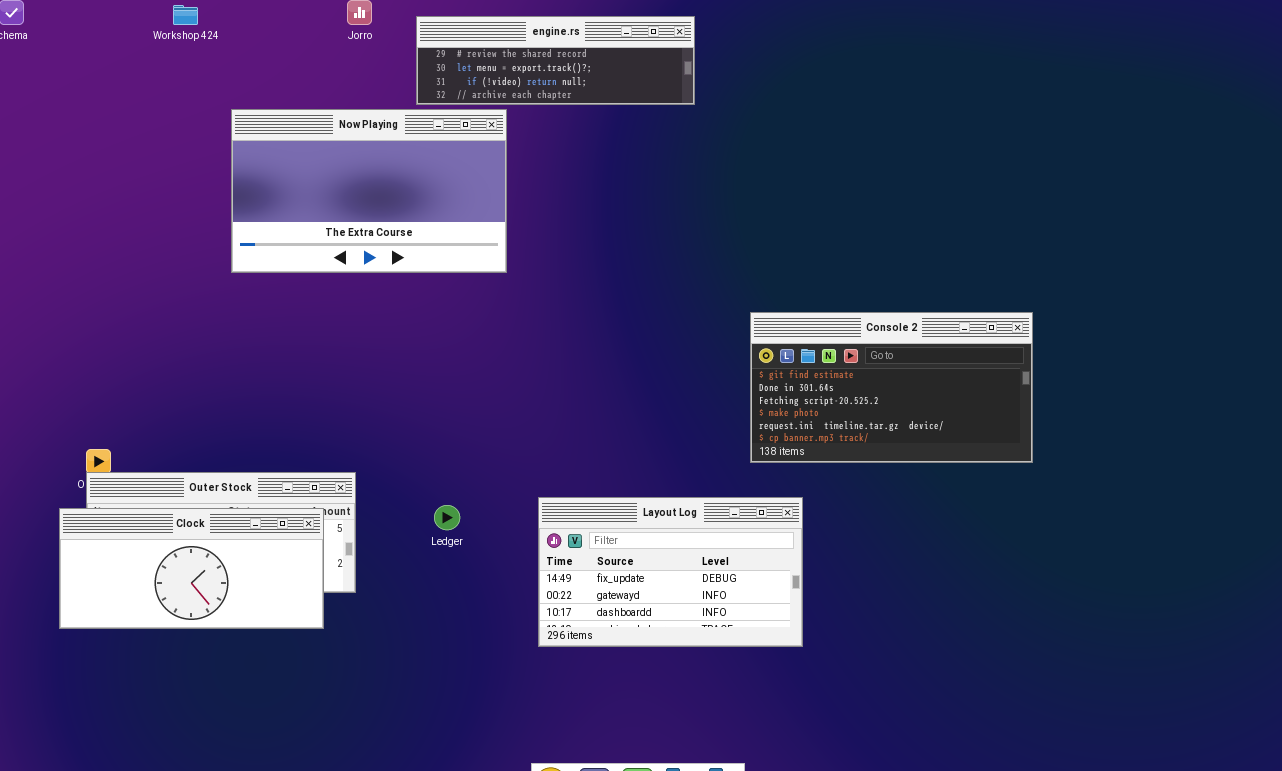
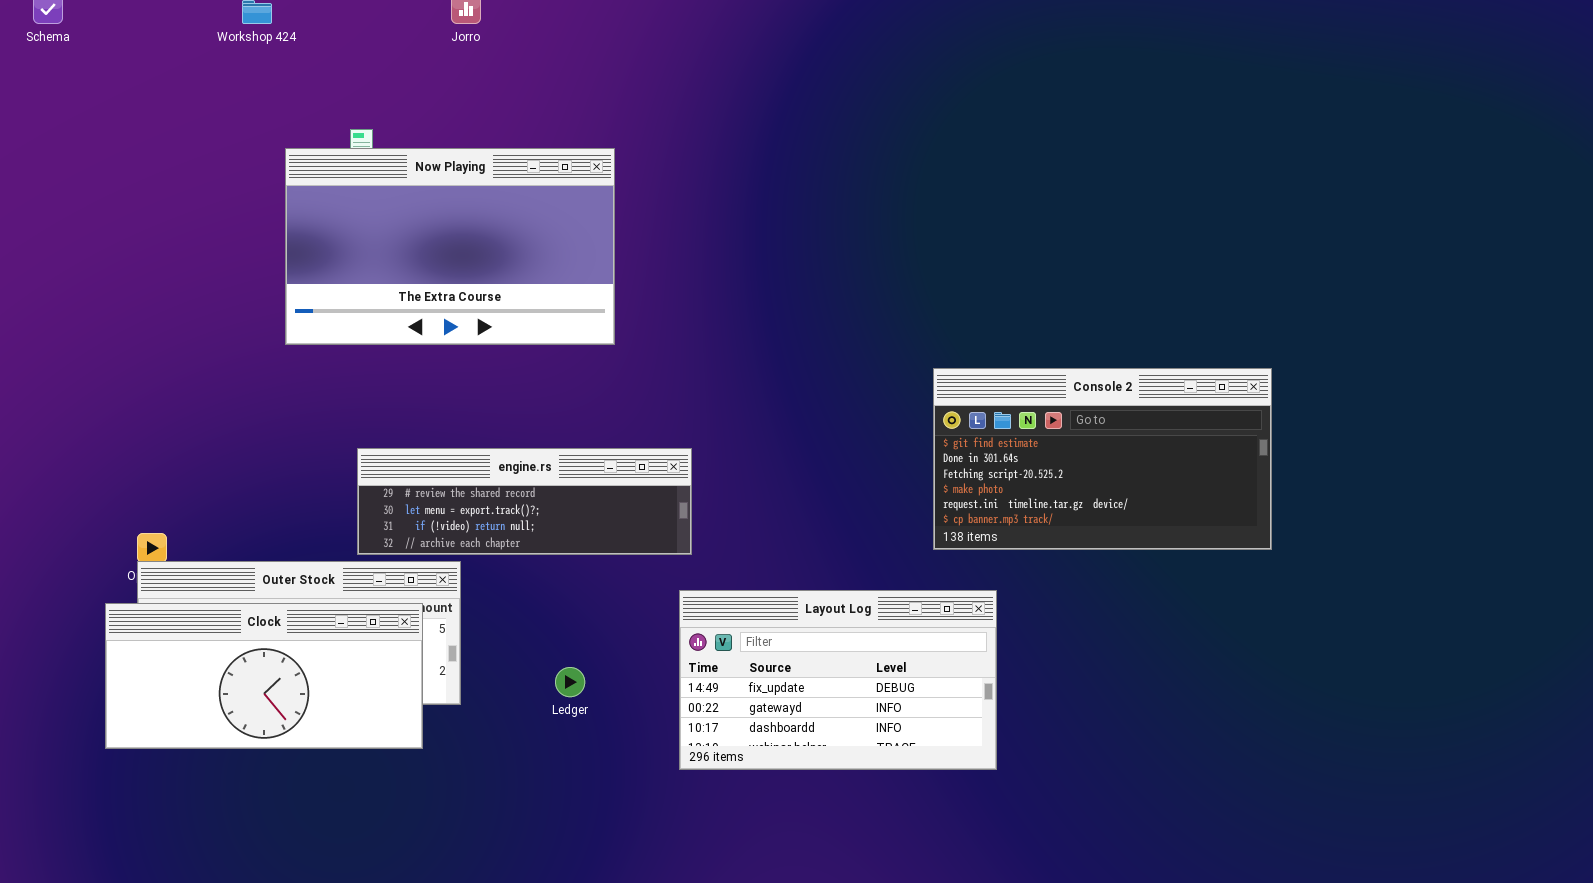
engine.rs: [416,16,695,105] -> [357,448,692,555], moved
Now Playing: [231,109,507,273] -> [285,148,615,345], moved
Ledger: [434,505,460,530] -> [555,667,585,697], moved

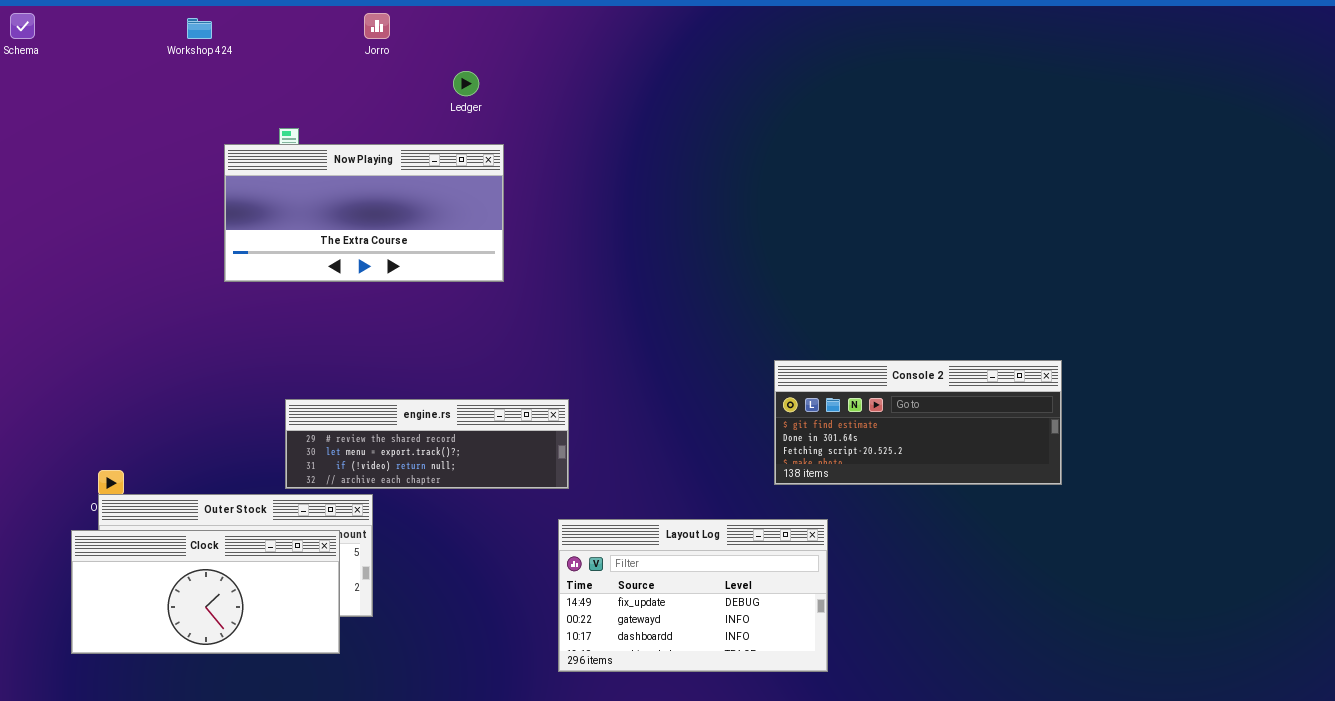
Now Playing: [285,148,615,345] -> [224,144,504,282], resized
Console 2: [933,368,1272,550] -> [774,360,1062,485], resized
Ledger: [555,667,585,697] -> [453,71,479,96], moved

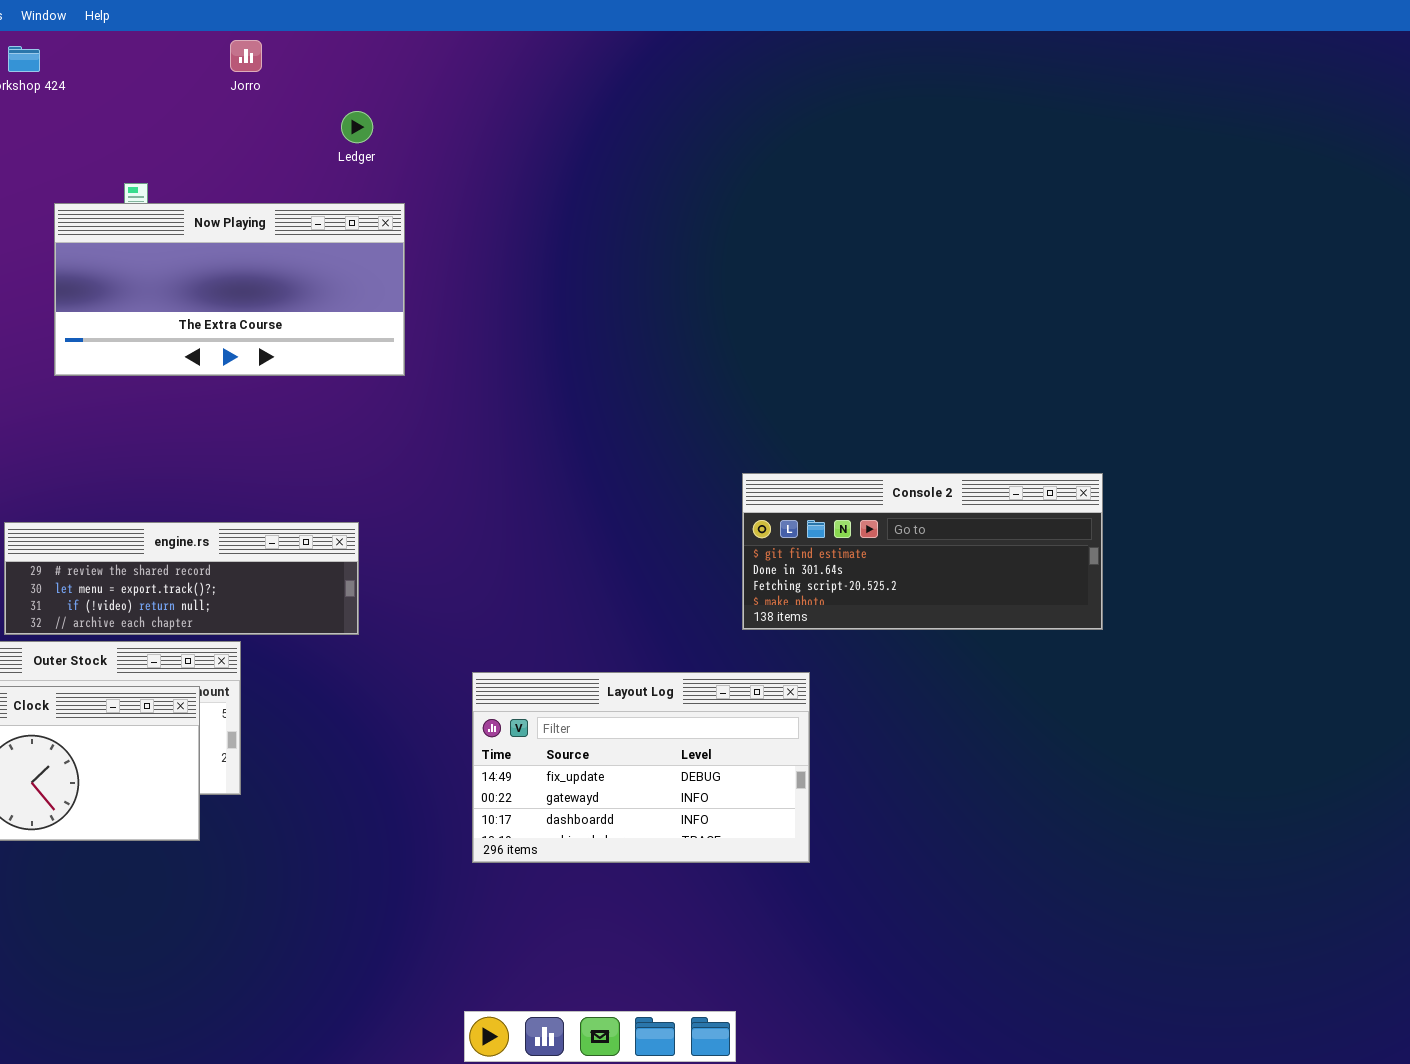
engine.rs: [285,399,569,489] -> [4,522,359,635], moved

